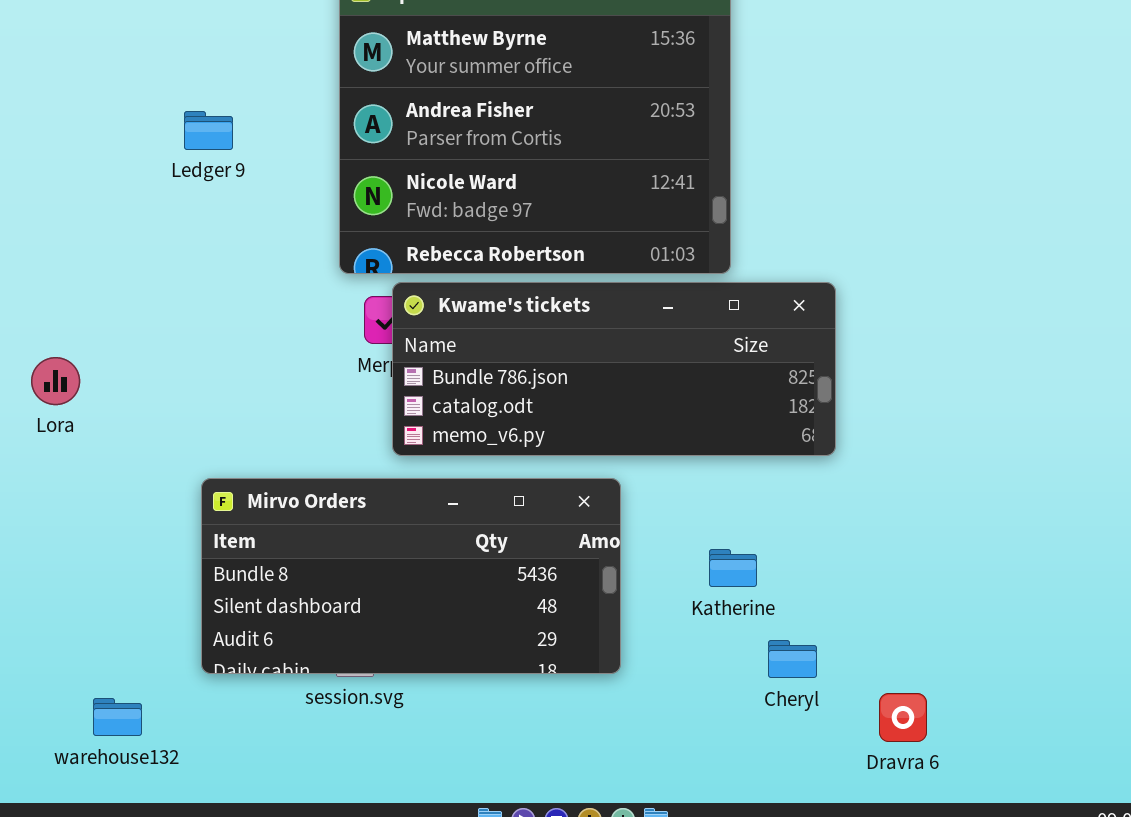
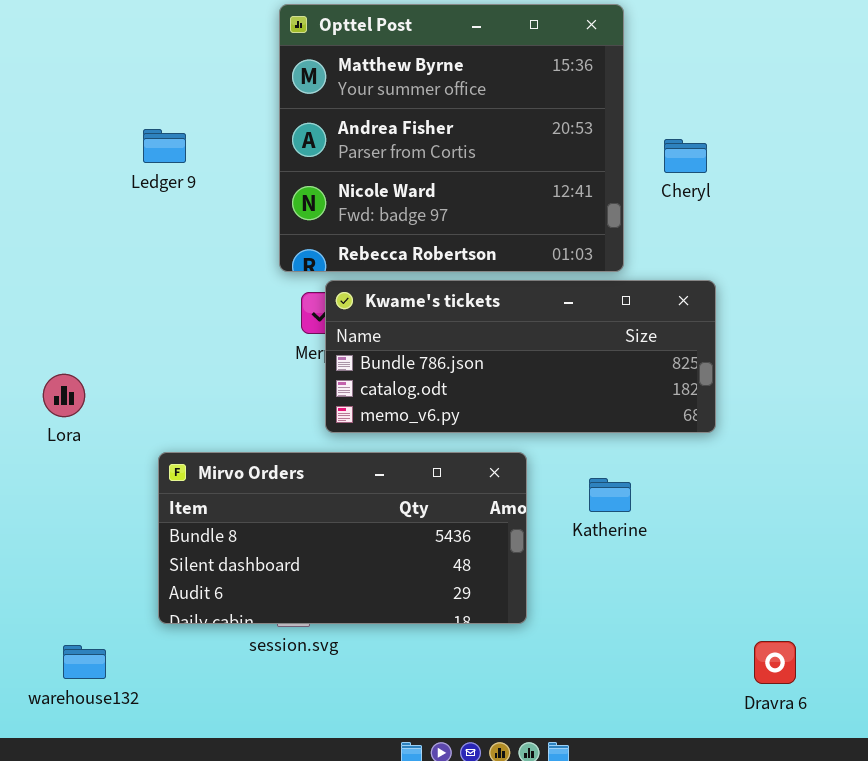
Lora: [31,357,80,405] -> [43,374,85,417], moved
Katherine: [709,549,757,587] -> [589,478,631,512], moved
Cheryl: [768,640,817,678] -> [664,139,707,173], moved

